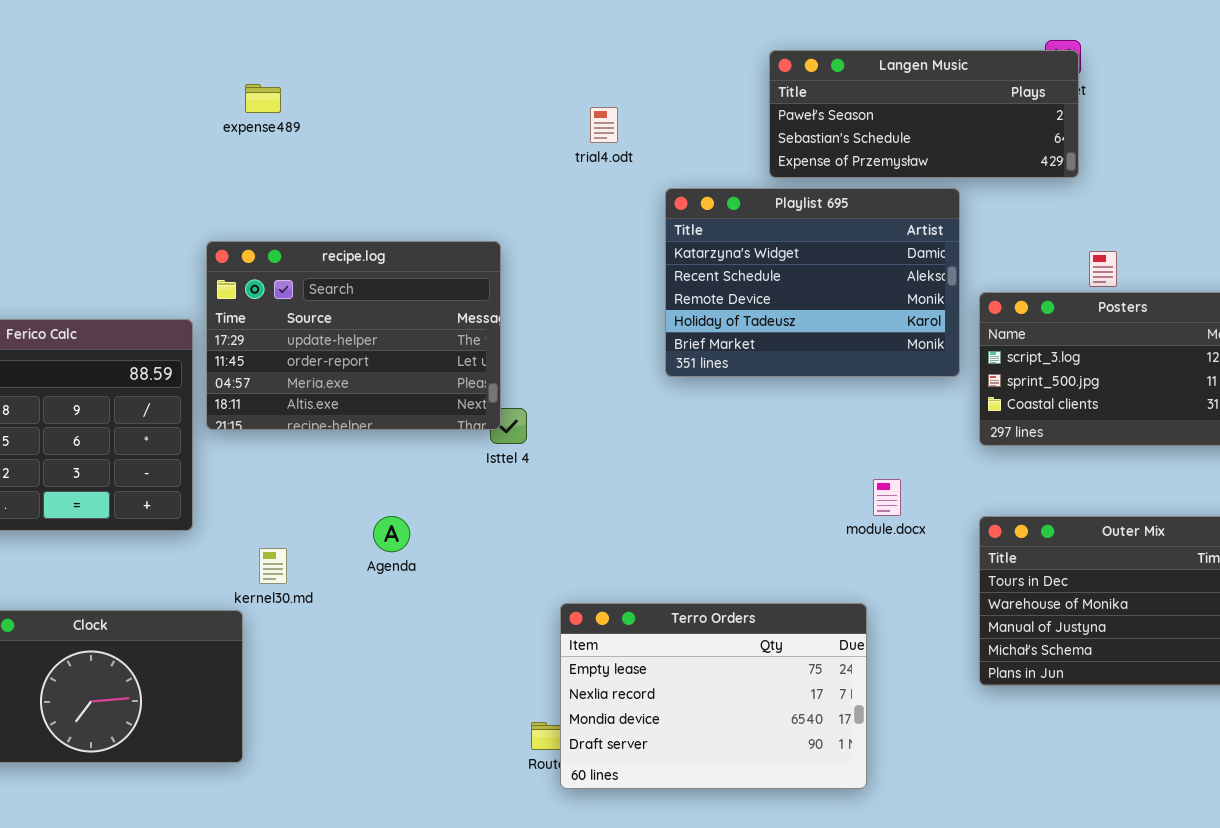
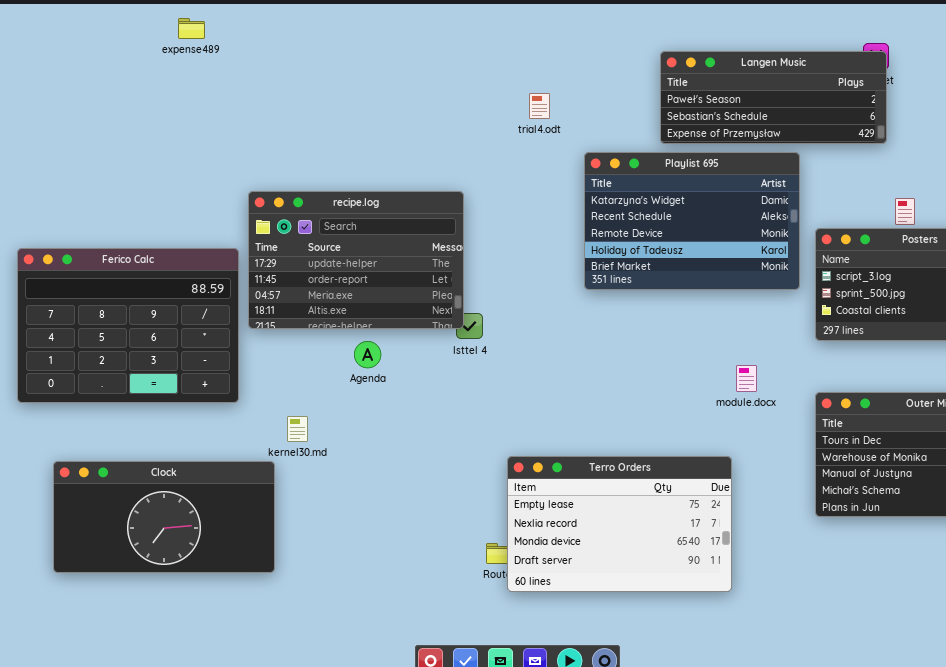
expense489: [245,84,281,113] -> [178,18,205,39], moved
Agenda: [373,516,410,552] -> [354,341,381,368], moved

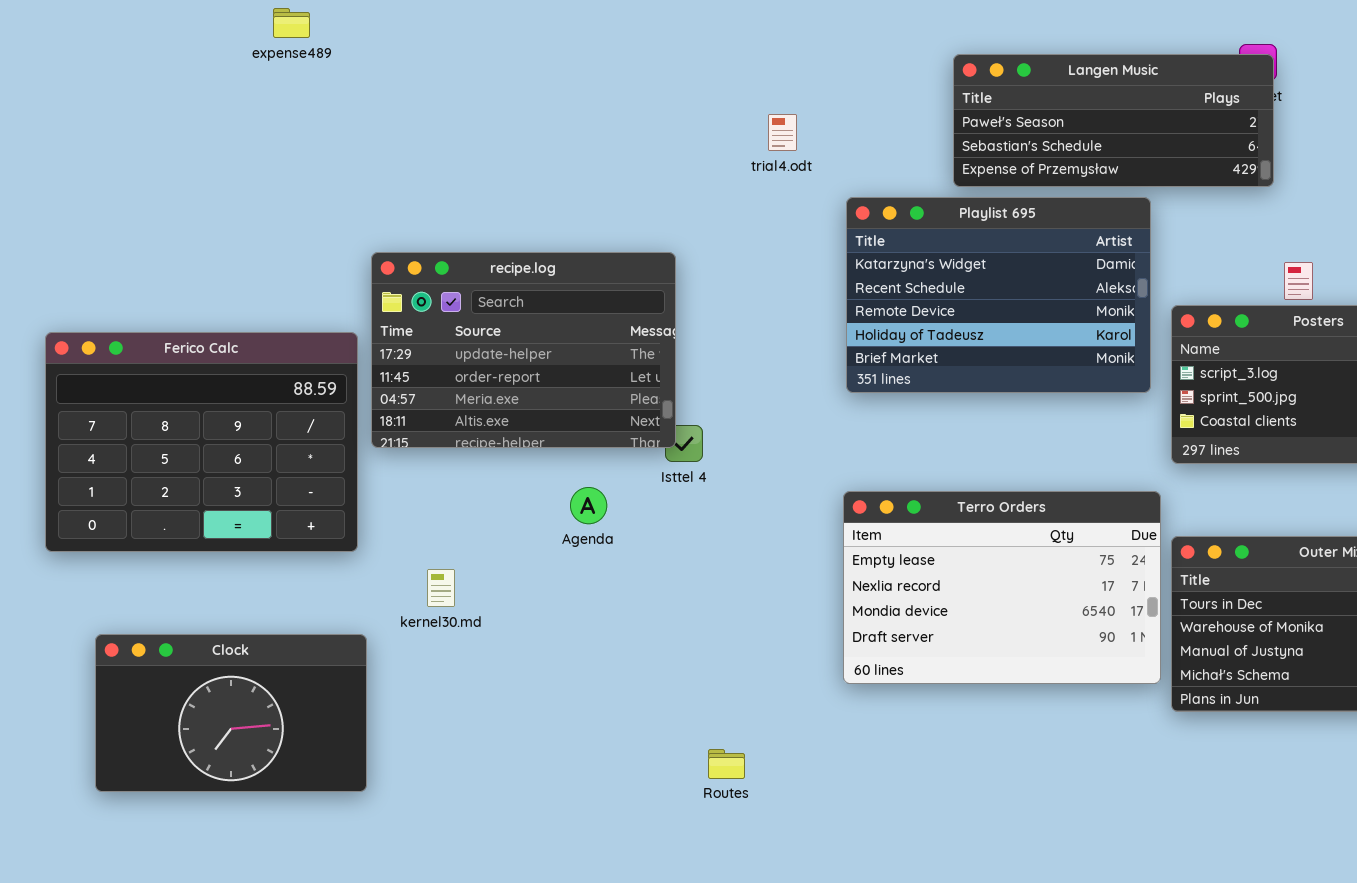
Agenda: [354,341,381,368] -> [570,487,607,524], moved
Terro Orders: [507,456,732,592] -> [843,491,1161,684], moved
Clock: [53,461,275,573] -> [95,634,367,792], resized

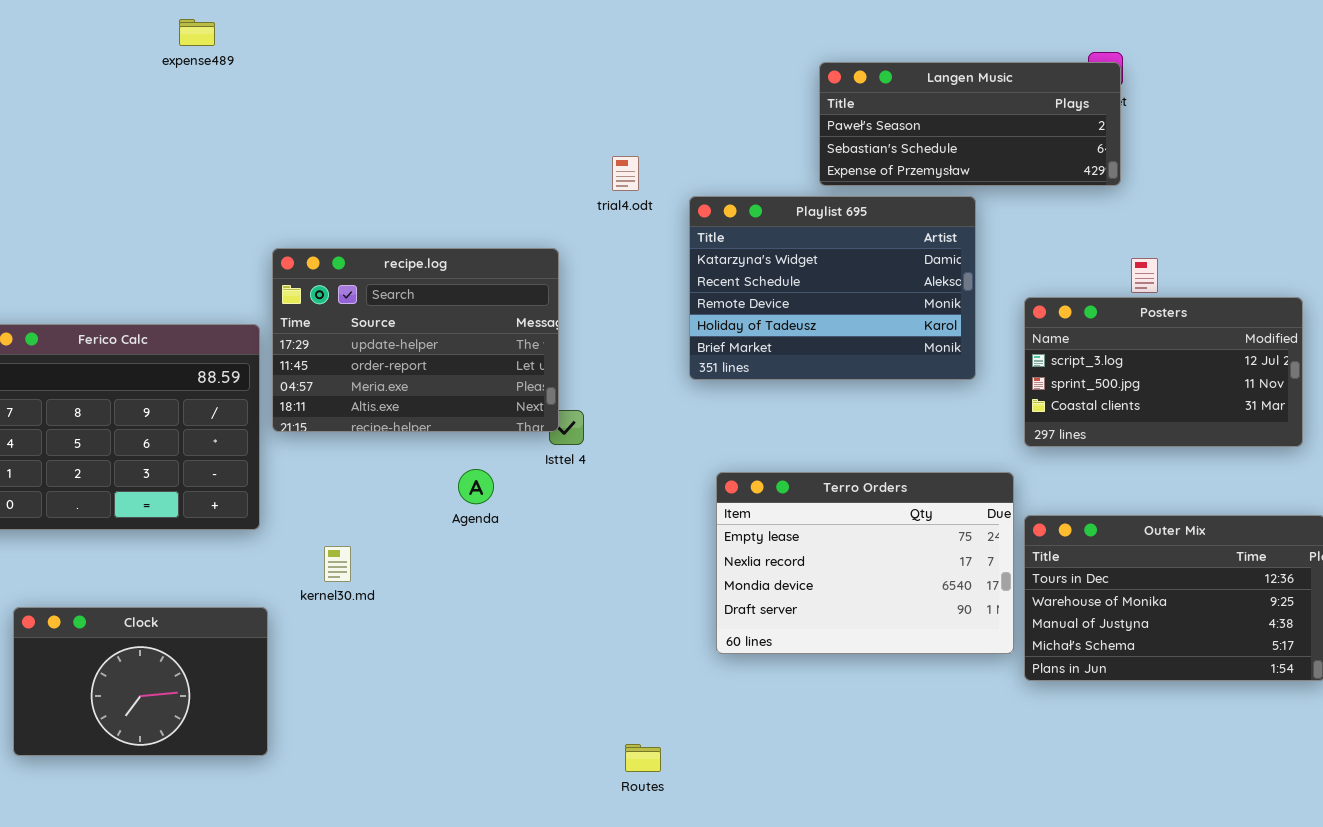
trial4.odt: [768,114,797,151] -> [612,156,639,191], moved
Playlist 695: [846,197,1151,393] -> [689,196,976,380], moved
Routes: [708,749,745,779] -> [625,744,661,772], moved

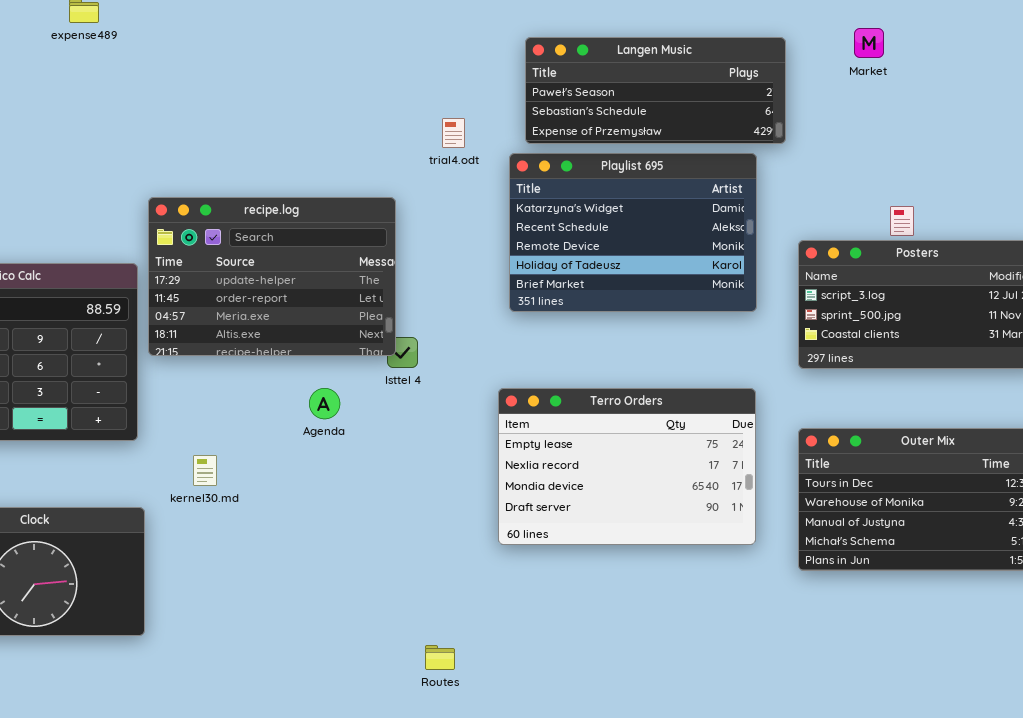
Langen Music: [819,62,1121,186] -> [525,37,786,144], moved
Terro Orders: [716,472,1014,654] -> [498,388,756,545], moved
Routes: [625,744,661,772] -> [425,645,455,670], moved

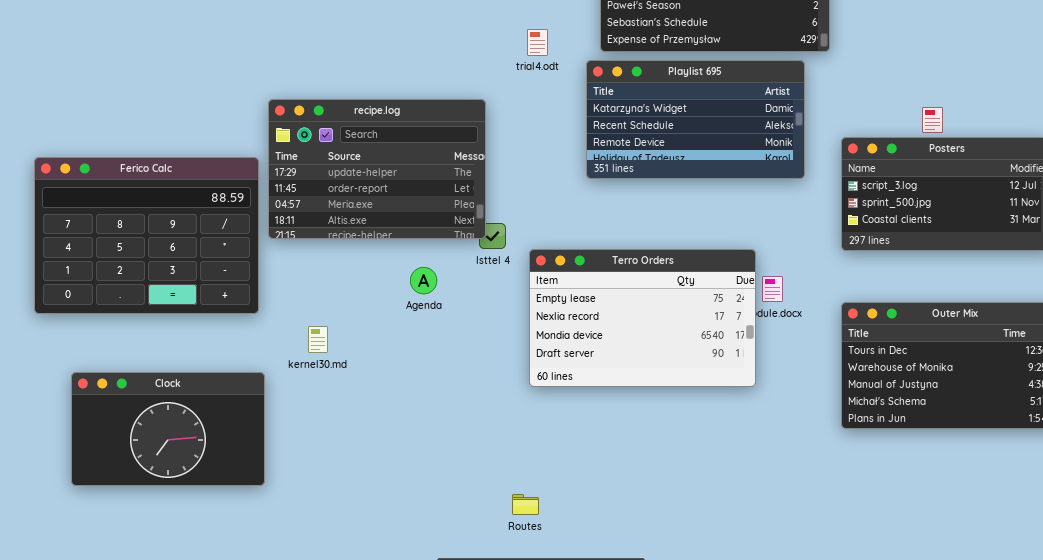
Playlist 695: [509,153,757,312] -> [586,60,805,179], resized
Terro Orders: [498,388,756,545] -> [529,249,756,387], moved

